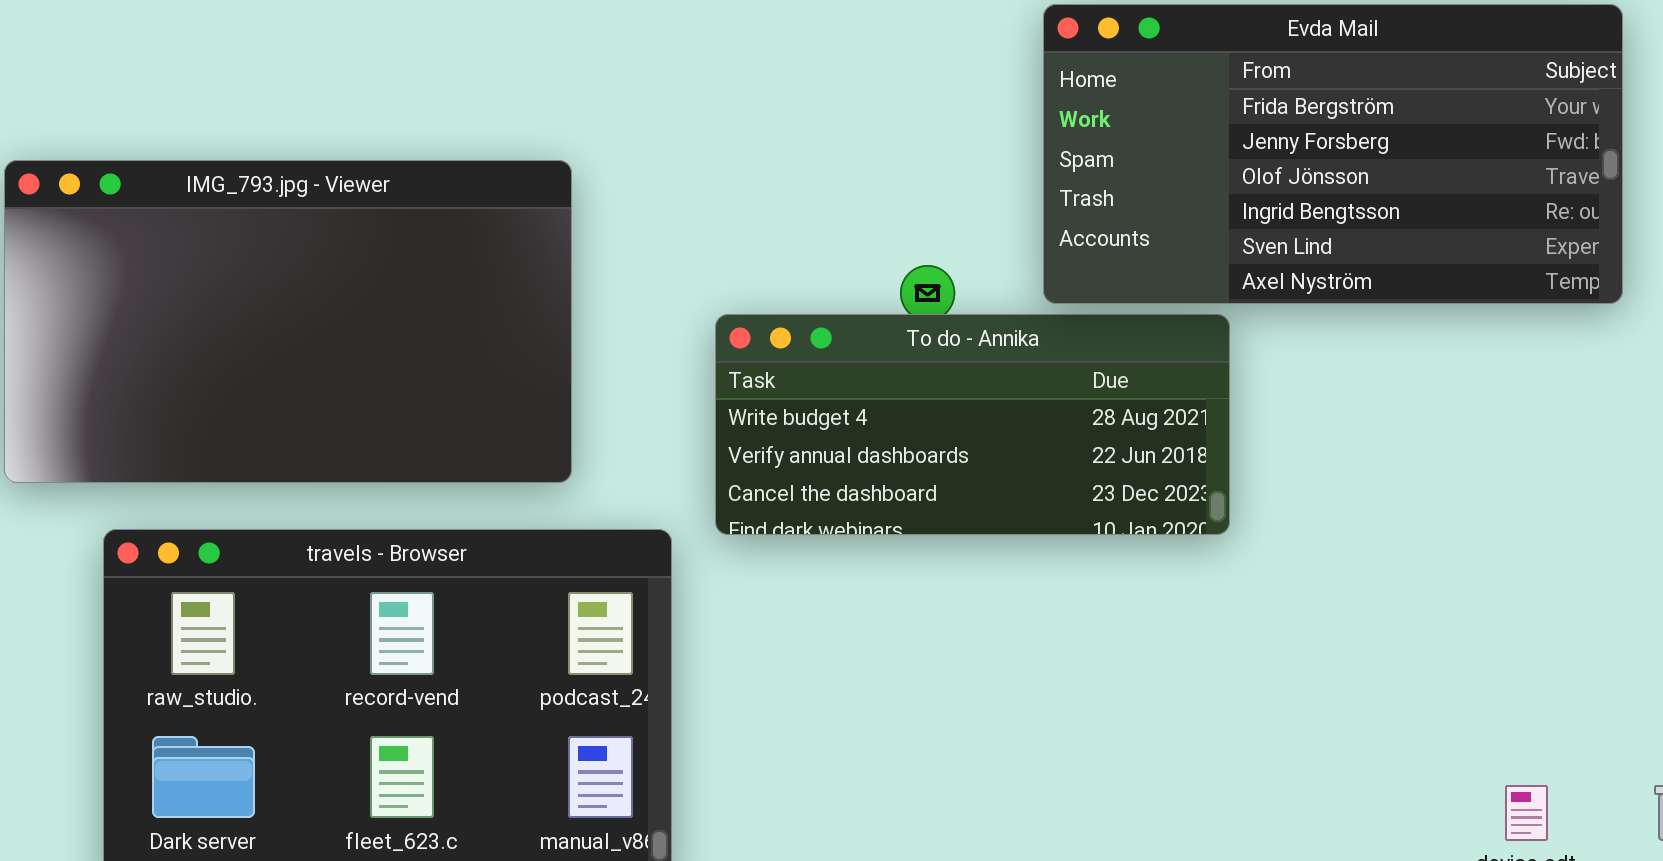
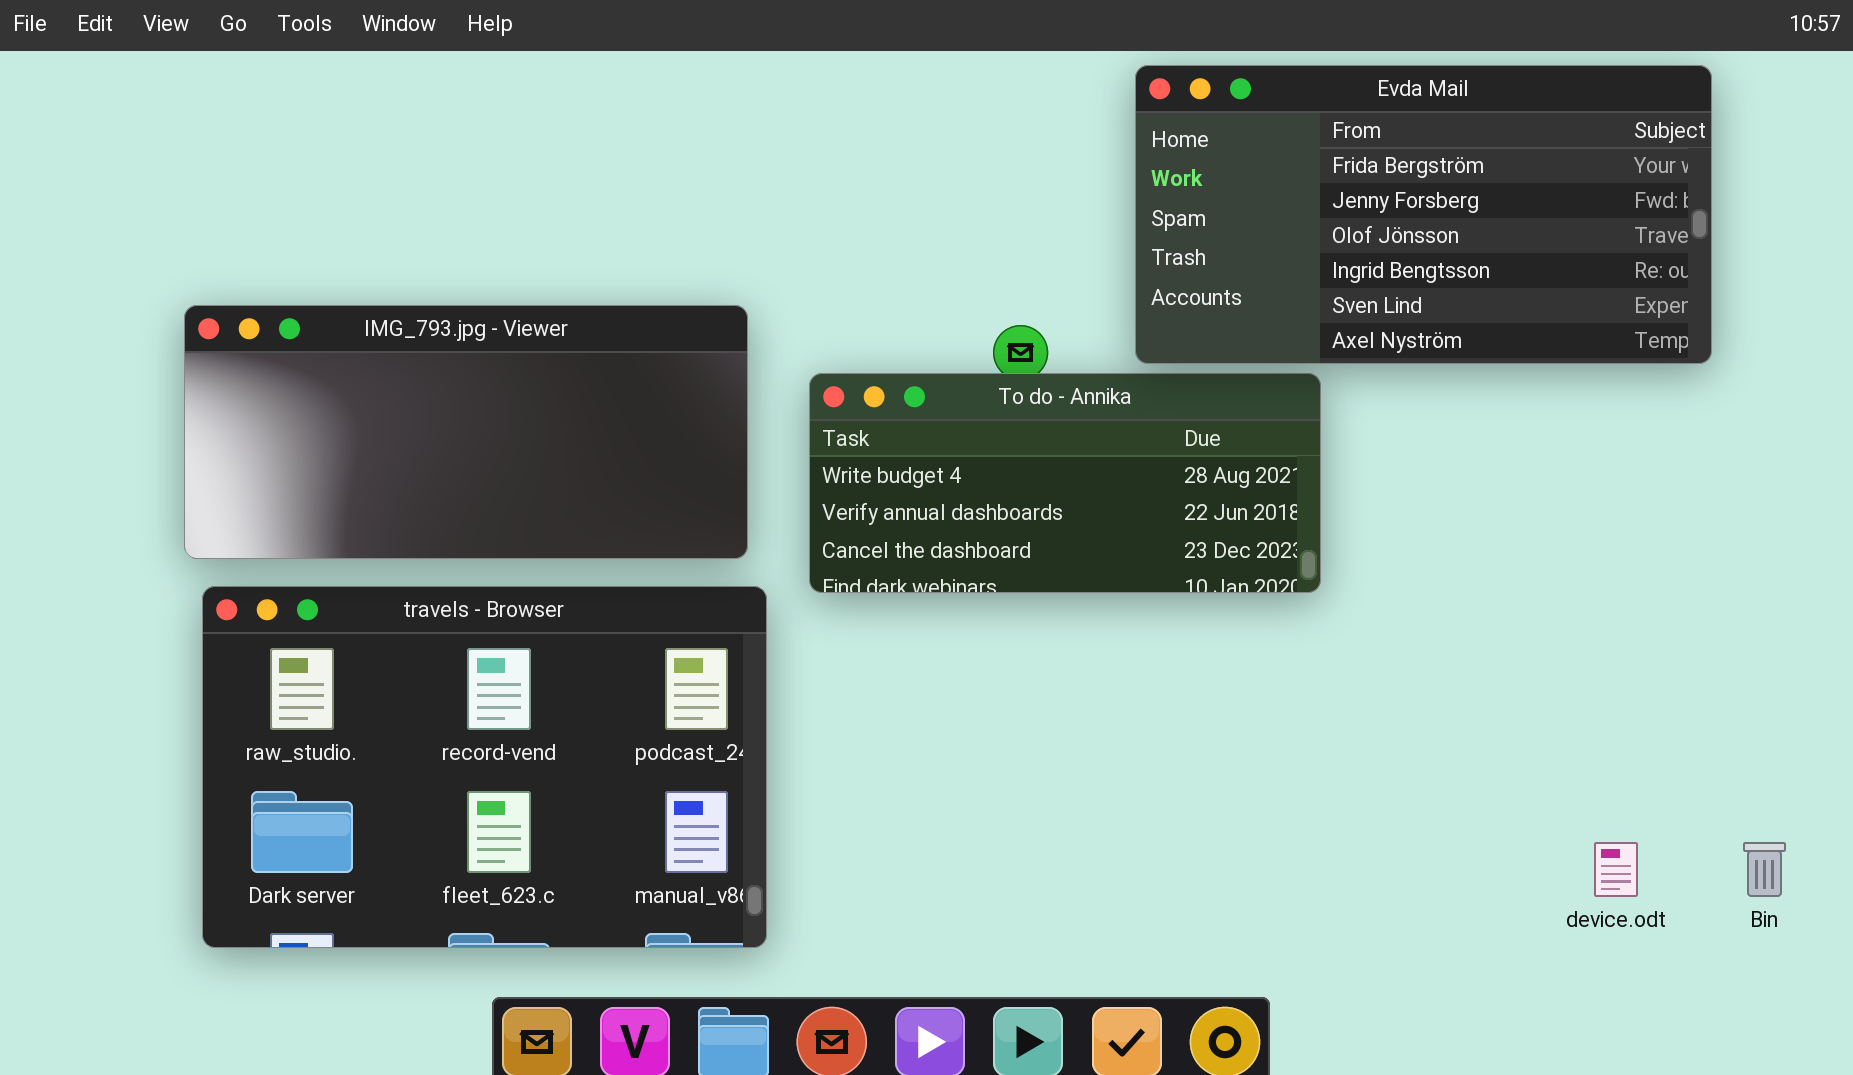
IMG_793.jpg - Viewer: [4,160,572,483] -> [184,305,748,559], moved, resized

